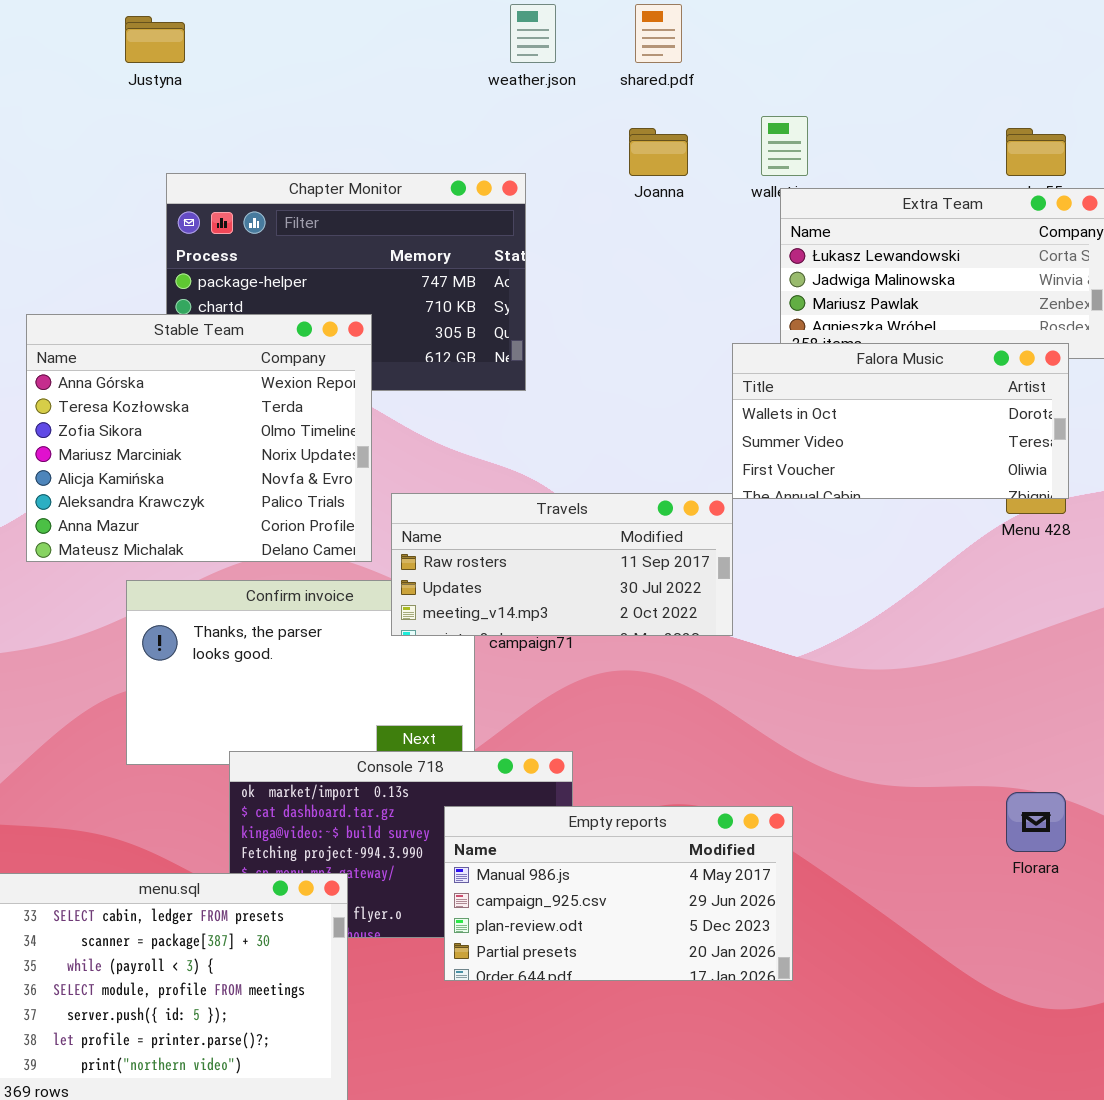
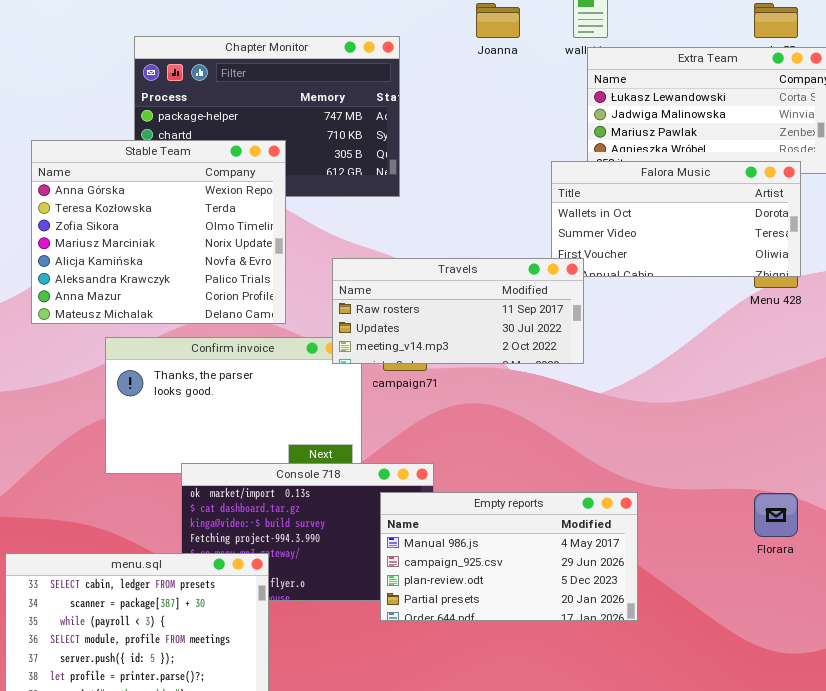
Travels: [391,493,733,636] -> [332,258,584,364], moved
Empty reports: [444,806,793,981] -> [380,492,638,621], moved

